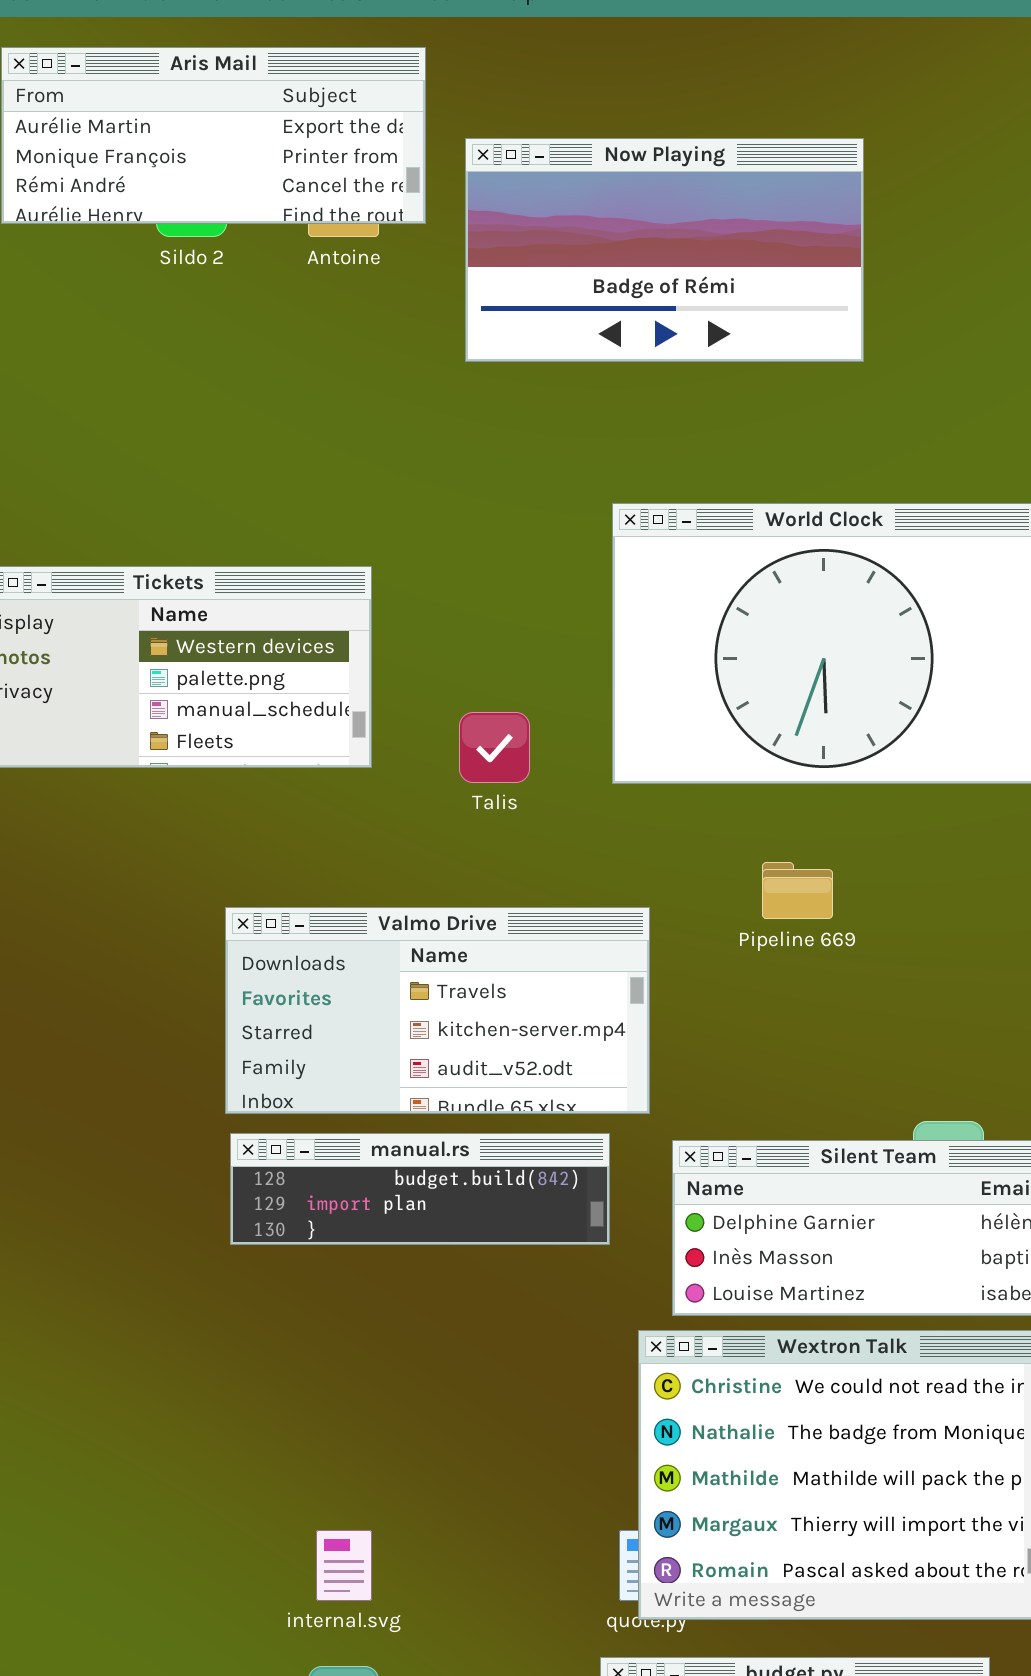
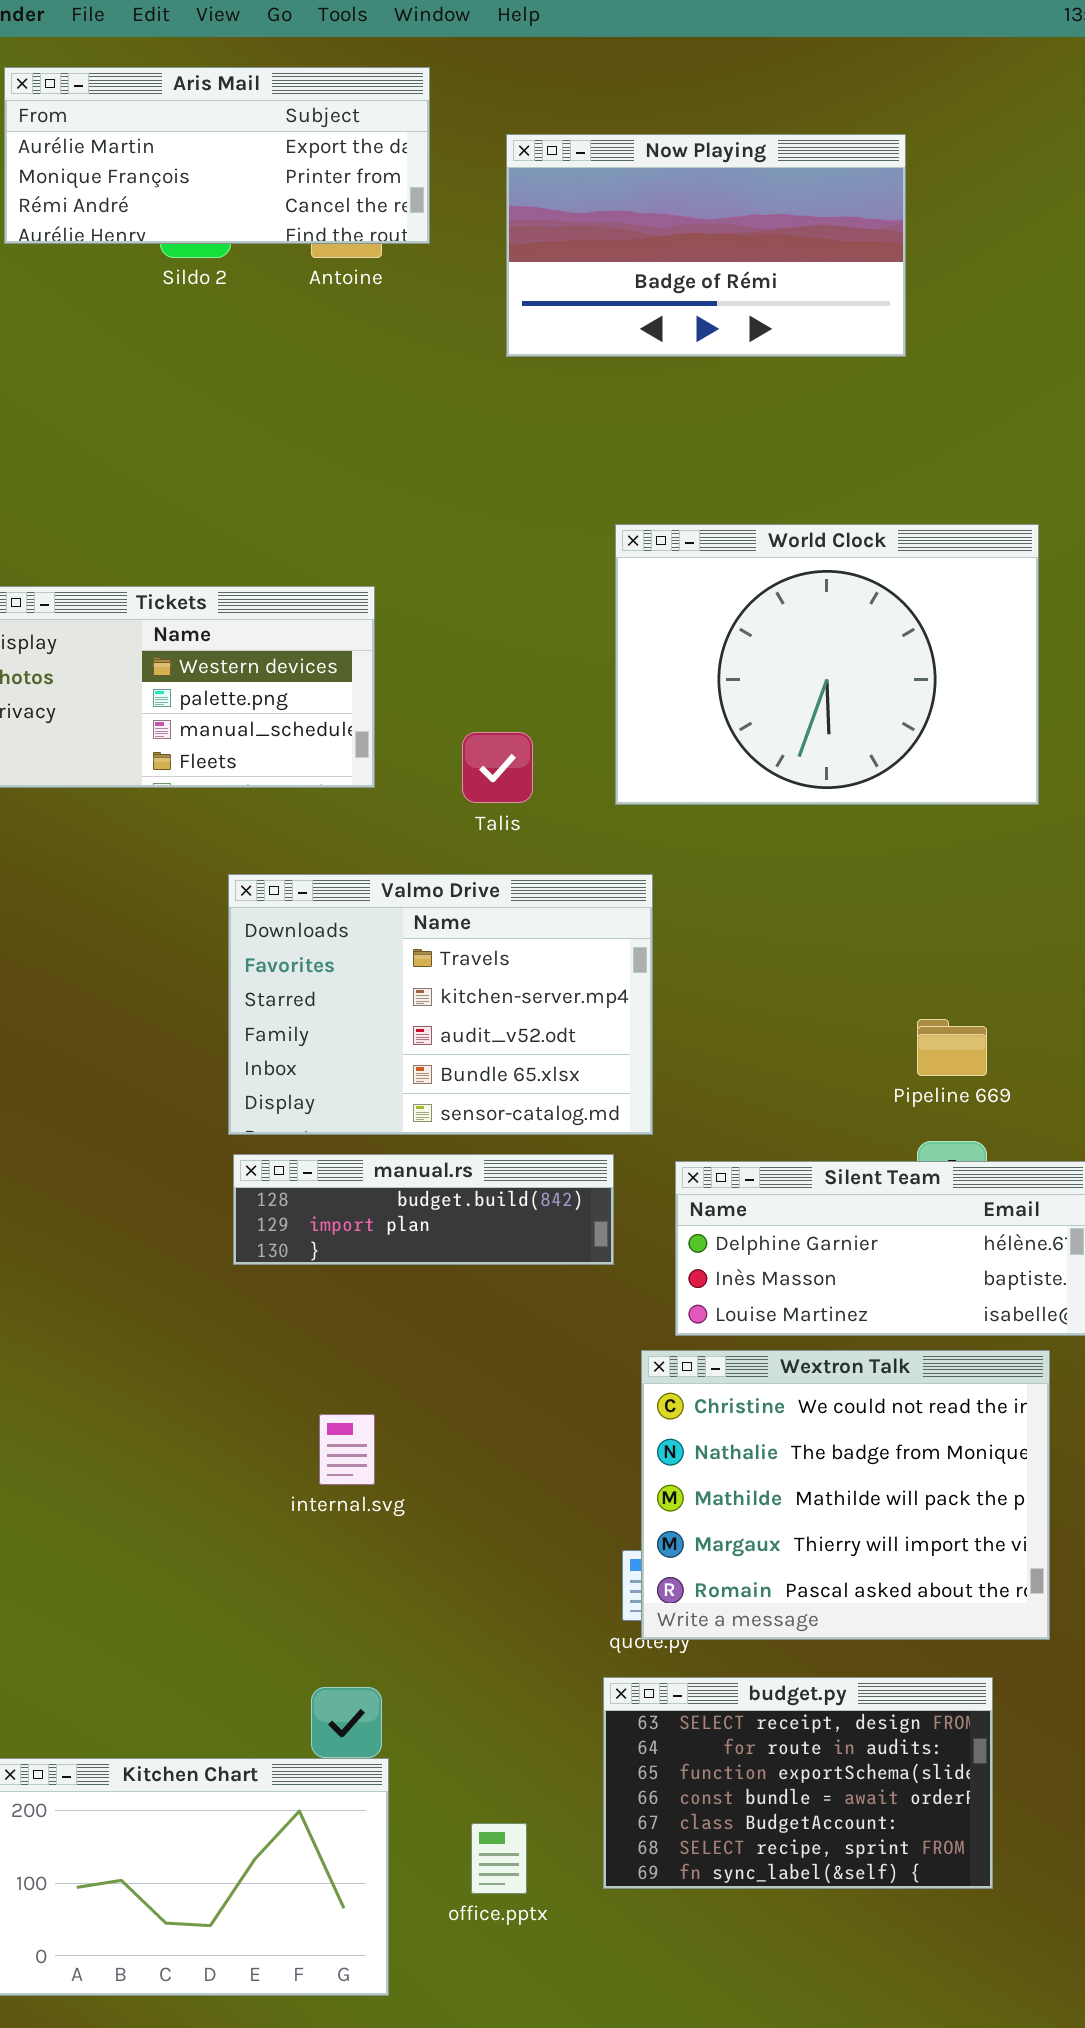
Now Playing: [465,138,864,362] -> [506,134,906,357], moved
Pipeline 669: [762,862,833,919] -> [917,1019,987,1076], moved
Valmo Drive: [225,907,650,1114] -> [228,874,653,1135], resized
internal.svg: [316,1530,372,1601] -> [319,1414,375,1485], moved

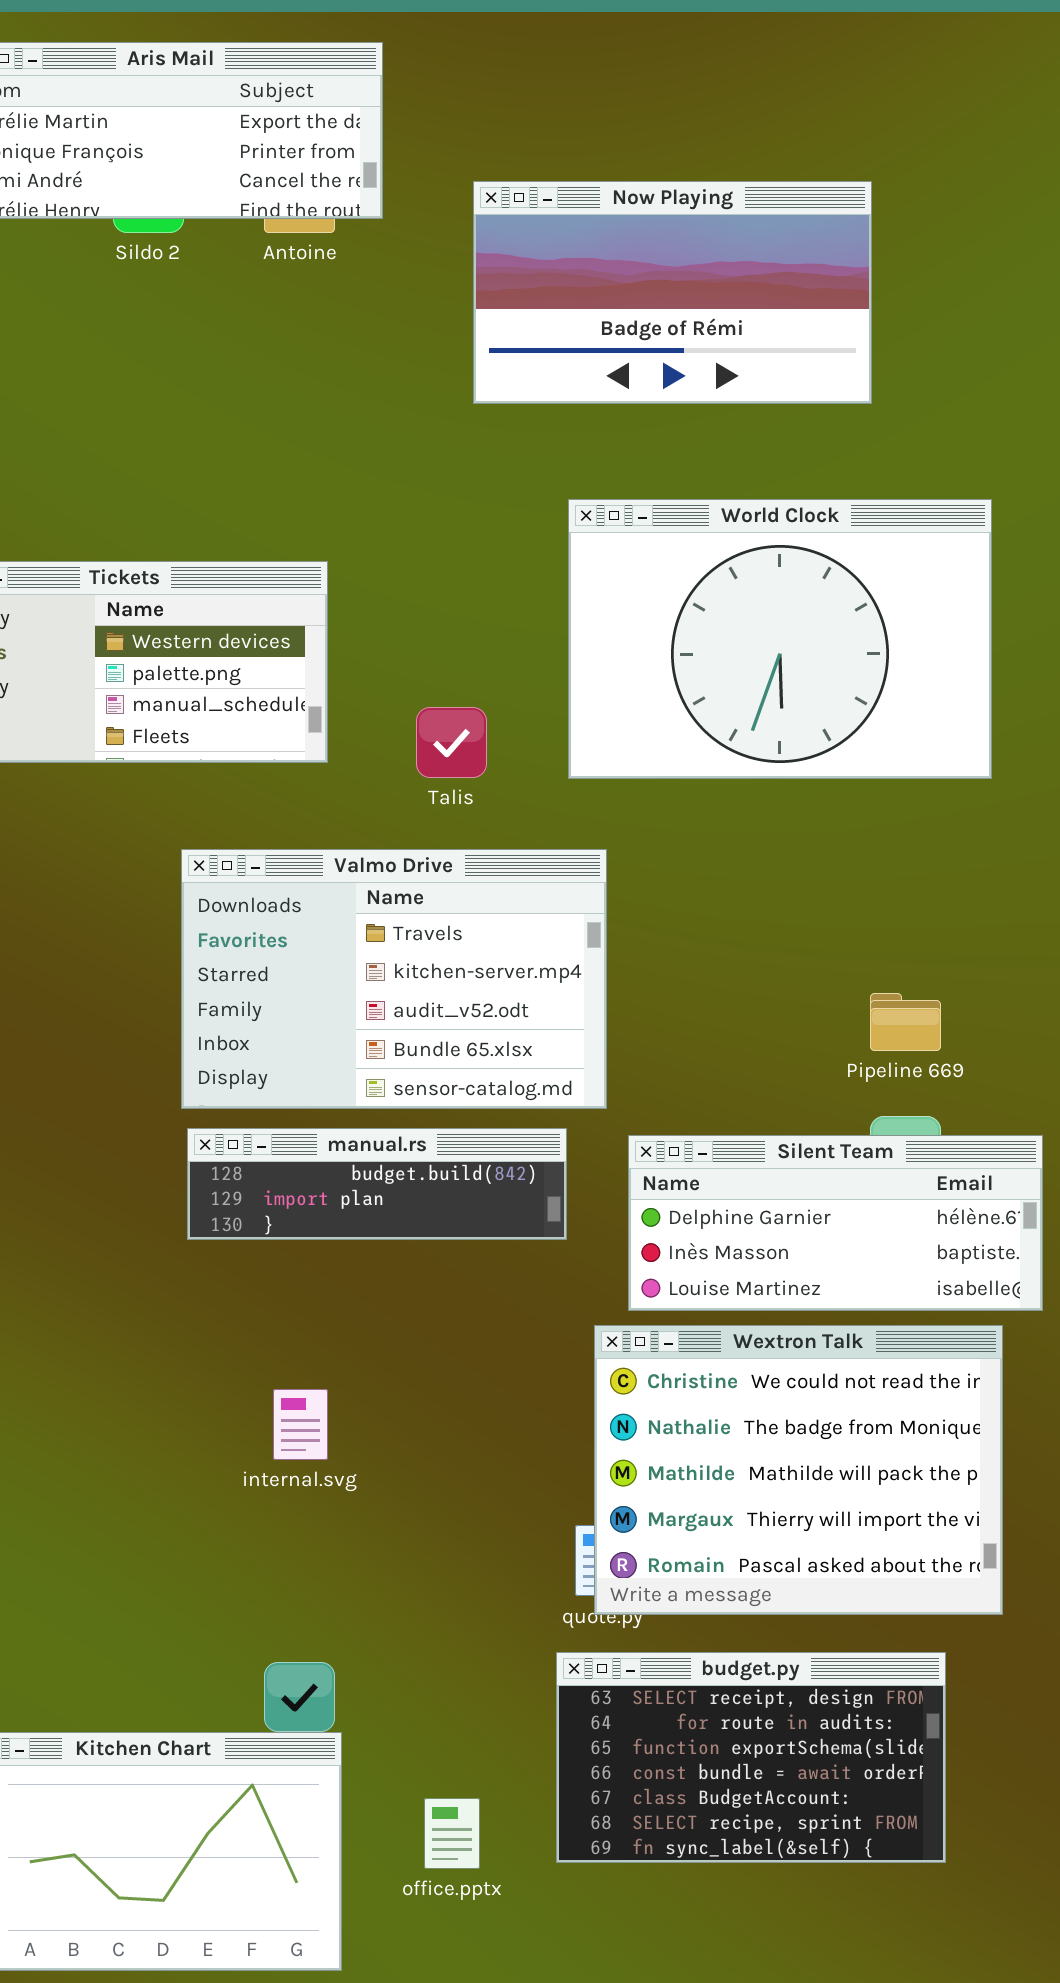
Now Playing: [506,134,906,357] -> [473,181,872,404], moved

